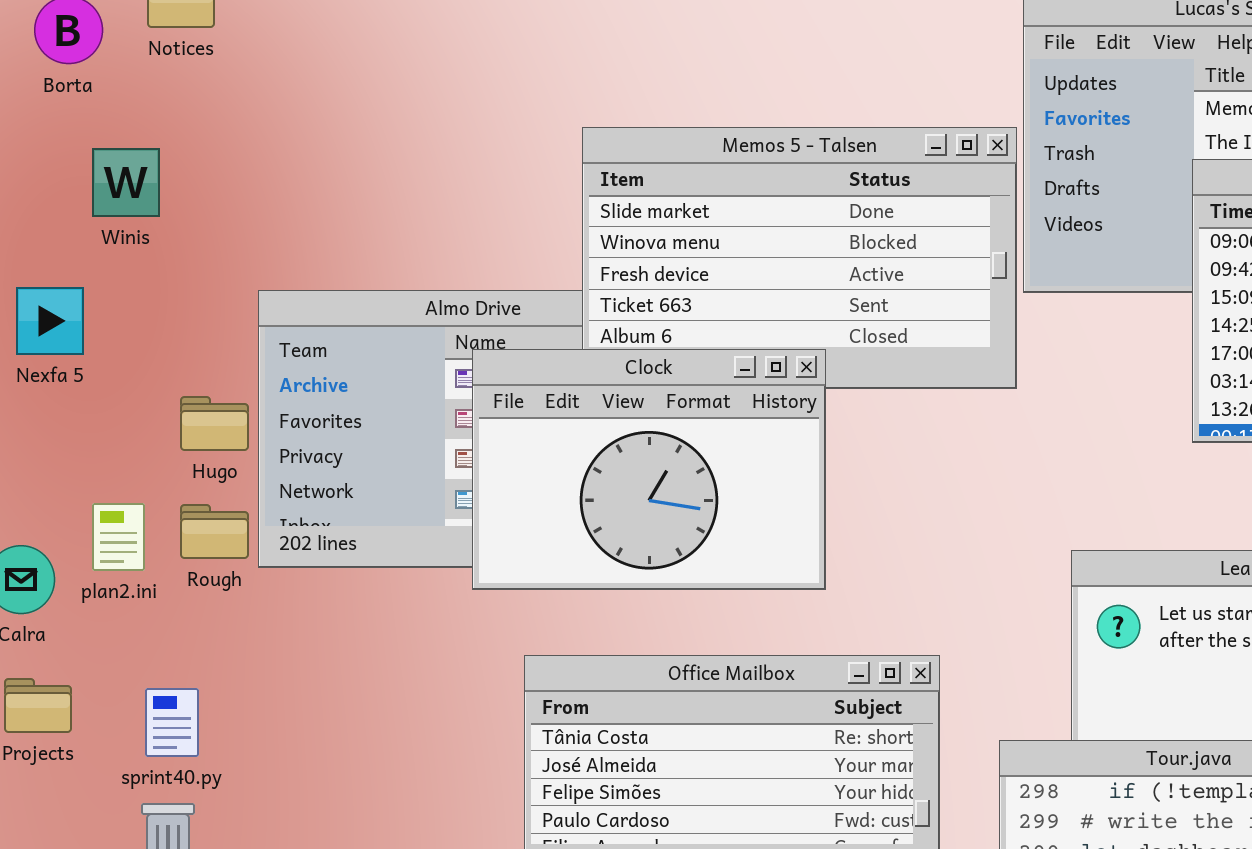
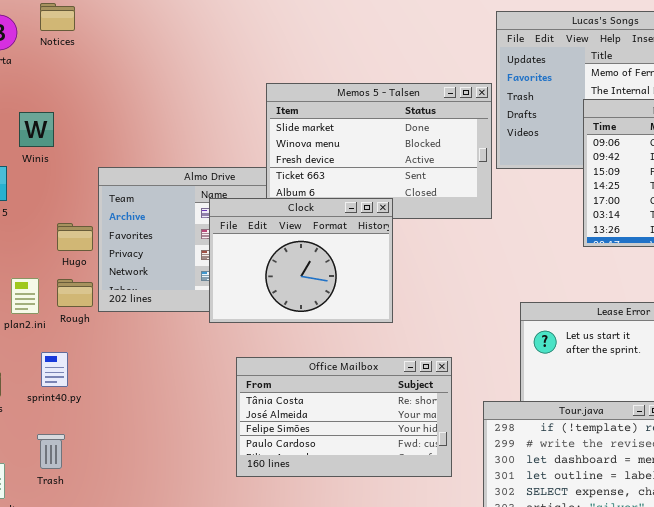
Winis: [92,148,160,217] -> [19,112,54,147], moved
sprint40.py: [145,688,199,757] -> [41,352,68,387], moved

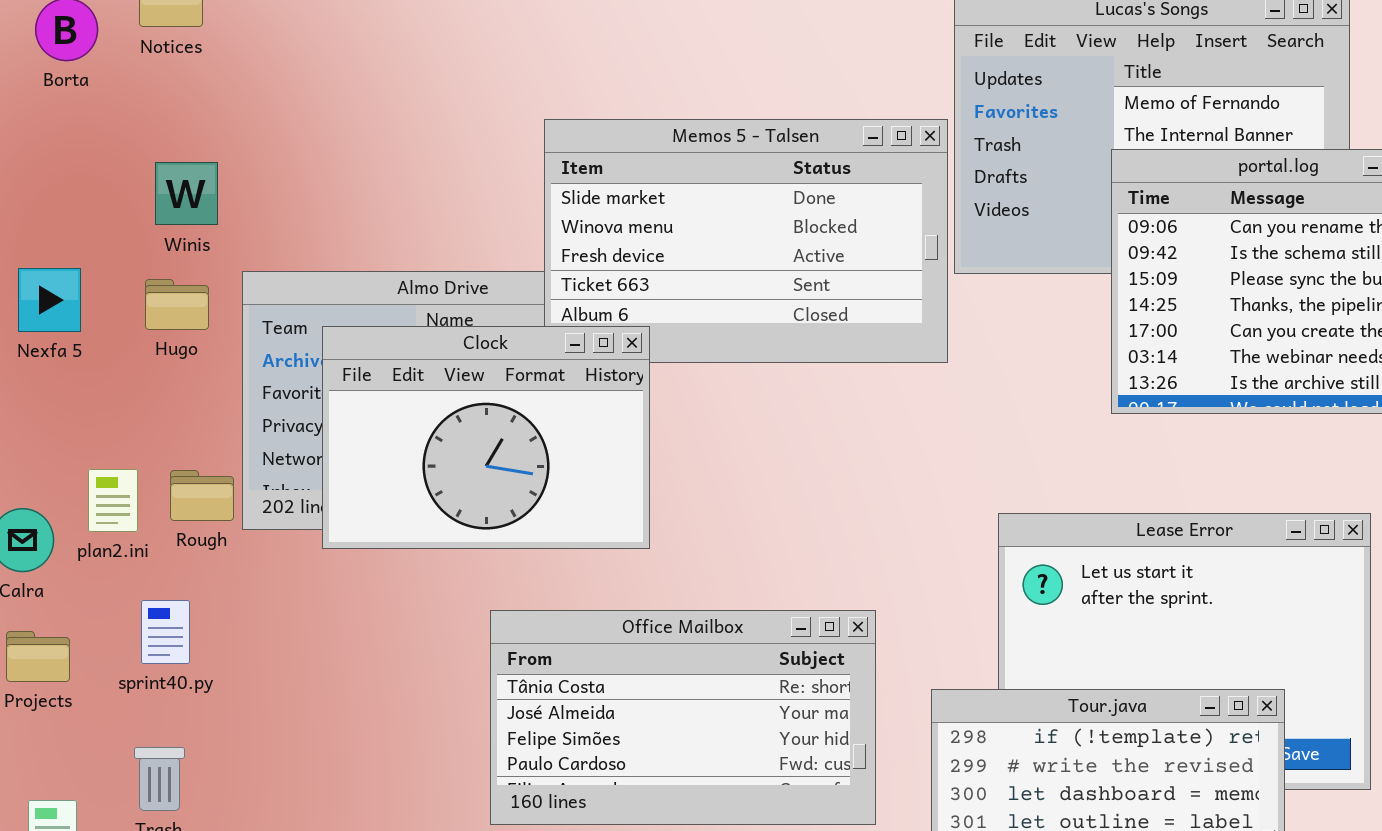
Winis: [19,112,54,147] -> [155,162,218,225], moved
Clock: [209,198,393,323] -> [322,326,650,549], moved
Hugo: [57,223,93,251] -> [145,279,209,330], moved

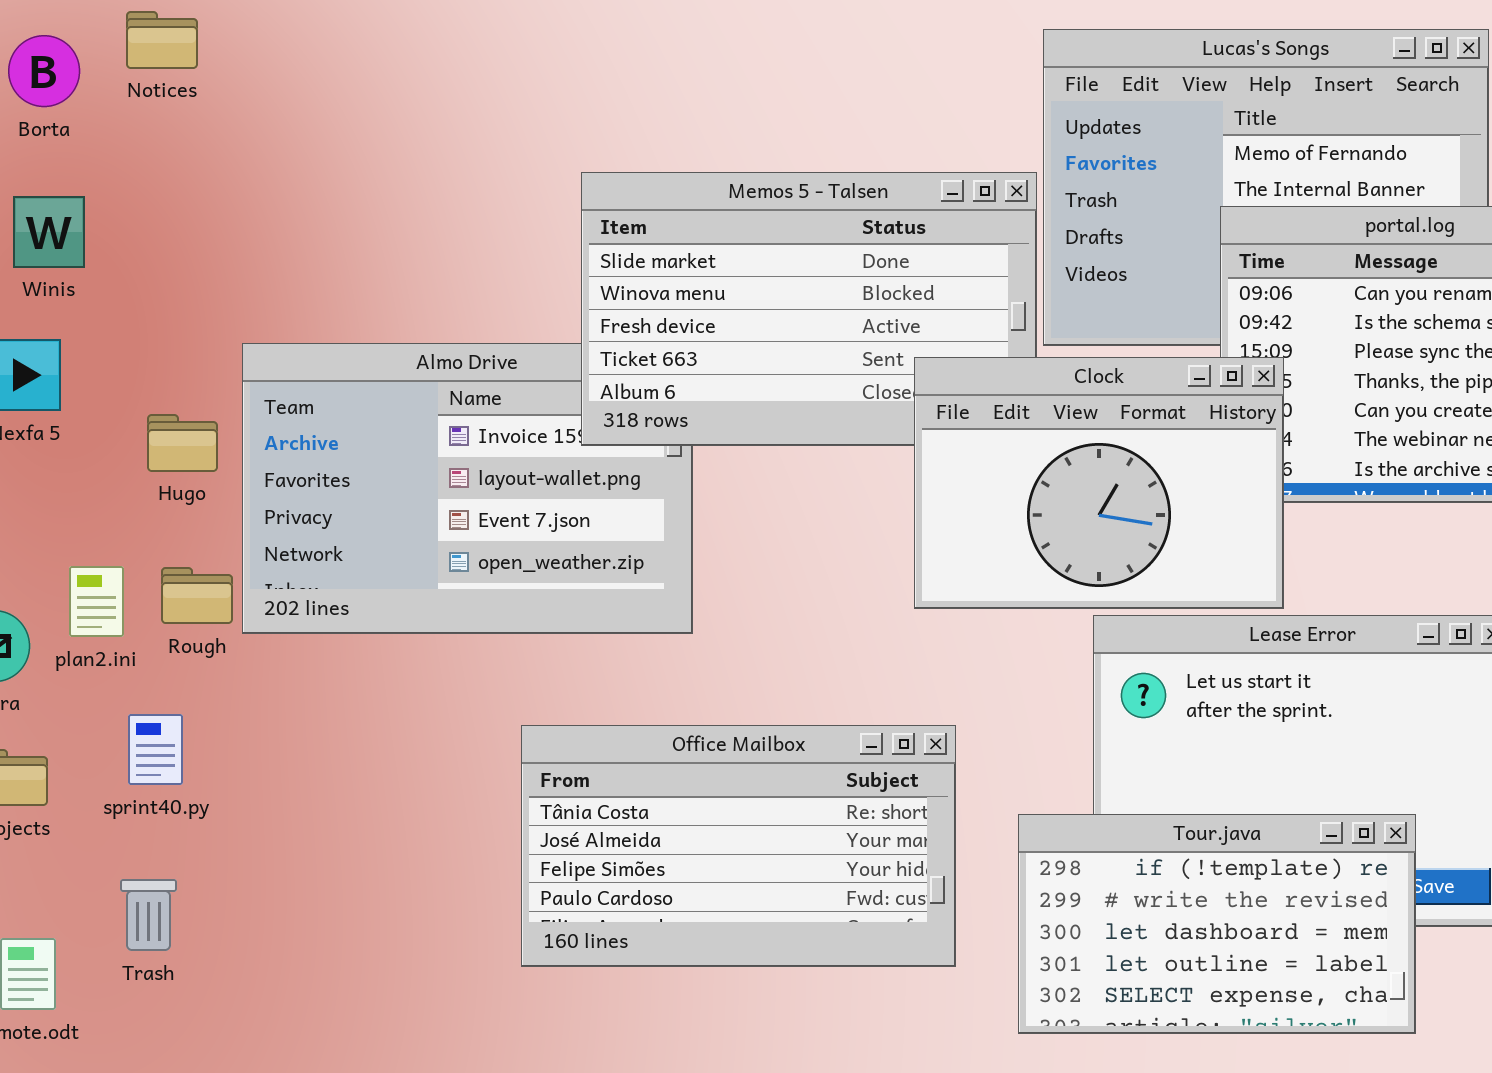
Winis: [155,162,218,225] -> [13,196,85,268], moved
Hugo: [145,279,209,330] -> [147,414,218,472], moved
Clock: [322,326,650,549] -> [914,357,1284,609], moved

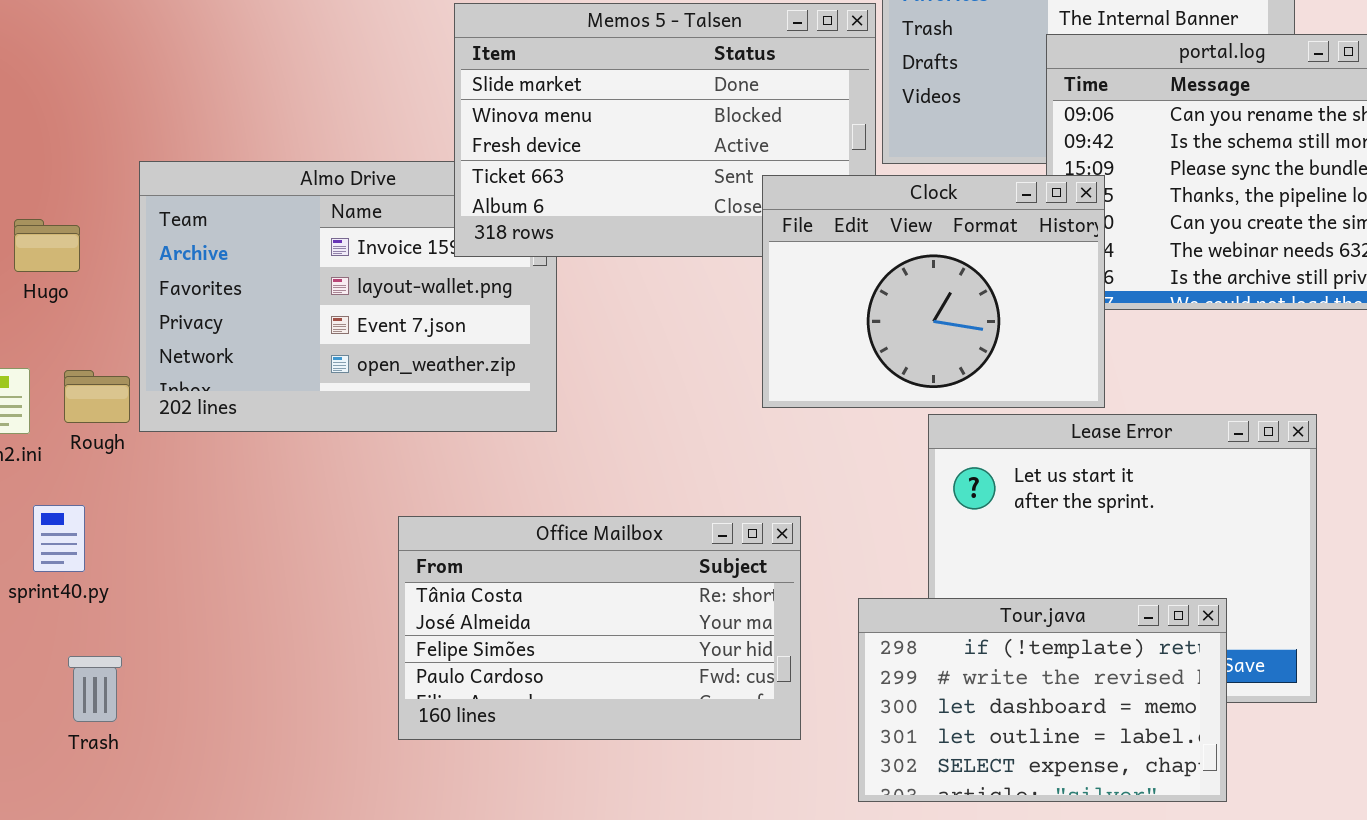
Hugo: [147,414,218,472] -> [14,219,80,272], moved
Trash: [120,879,177,951] -> [68,656,122,722], moved

